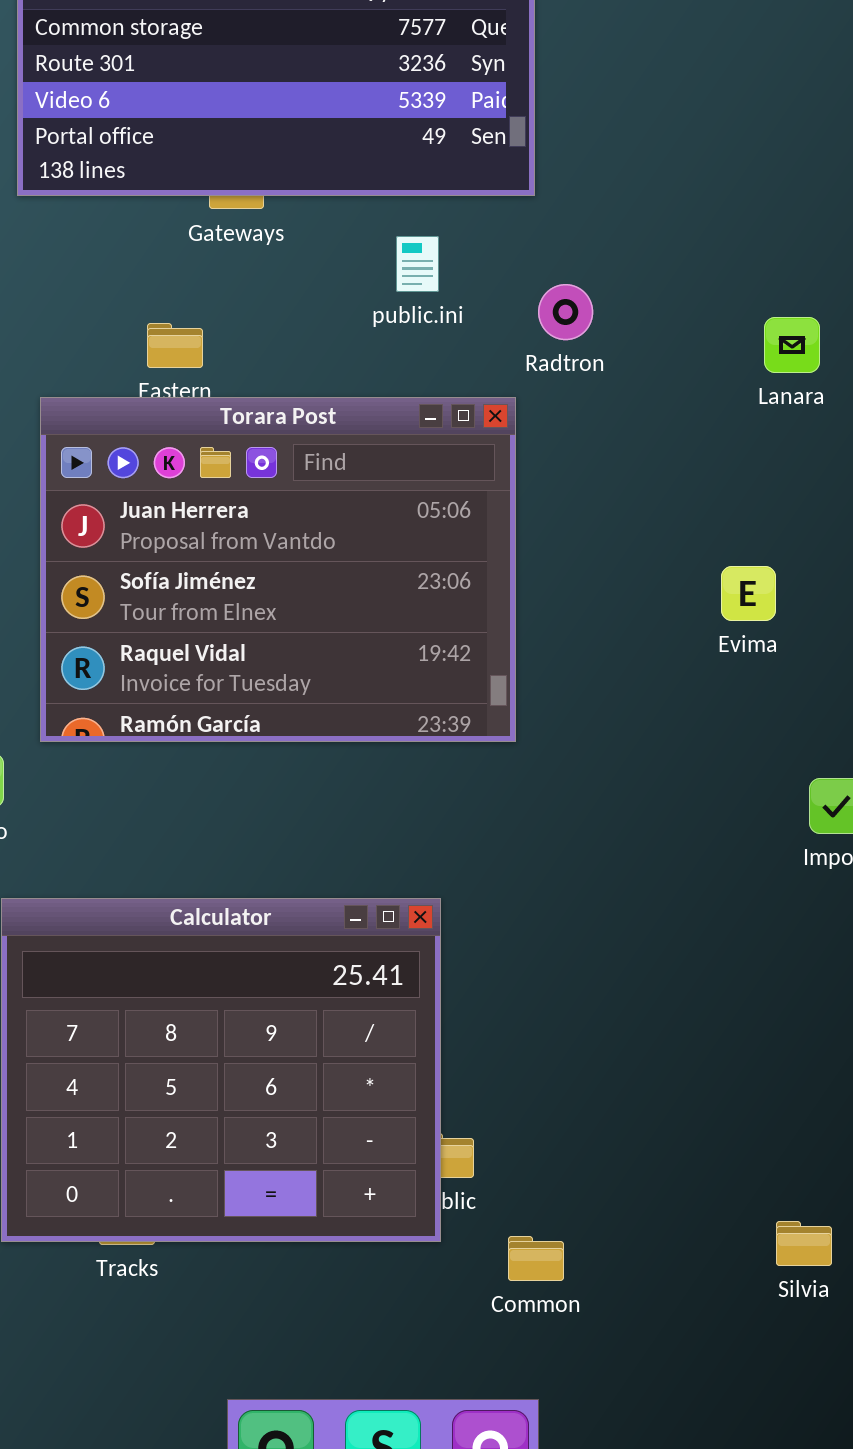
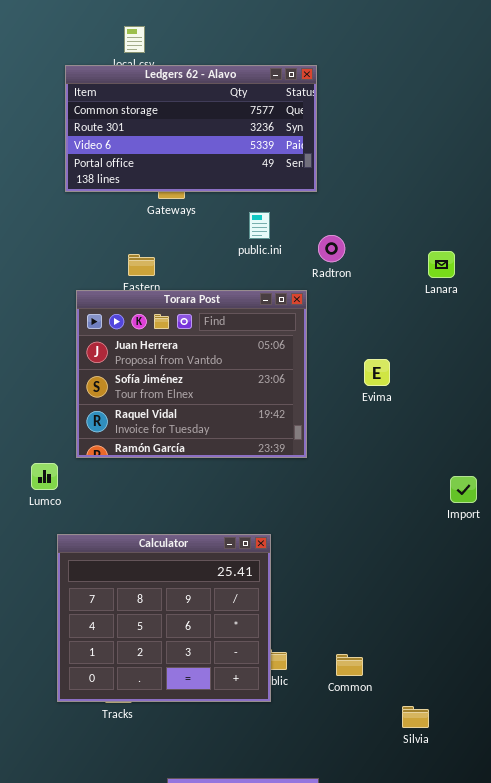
Evima: [721,566,776,621] -> [364,359,390,386], moved
Silvia: [776,1221,832,1266] -> [402,706,429,728], moved
Common: [508,1236,564,1281] -> [336,654,363,676], moved

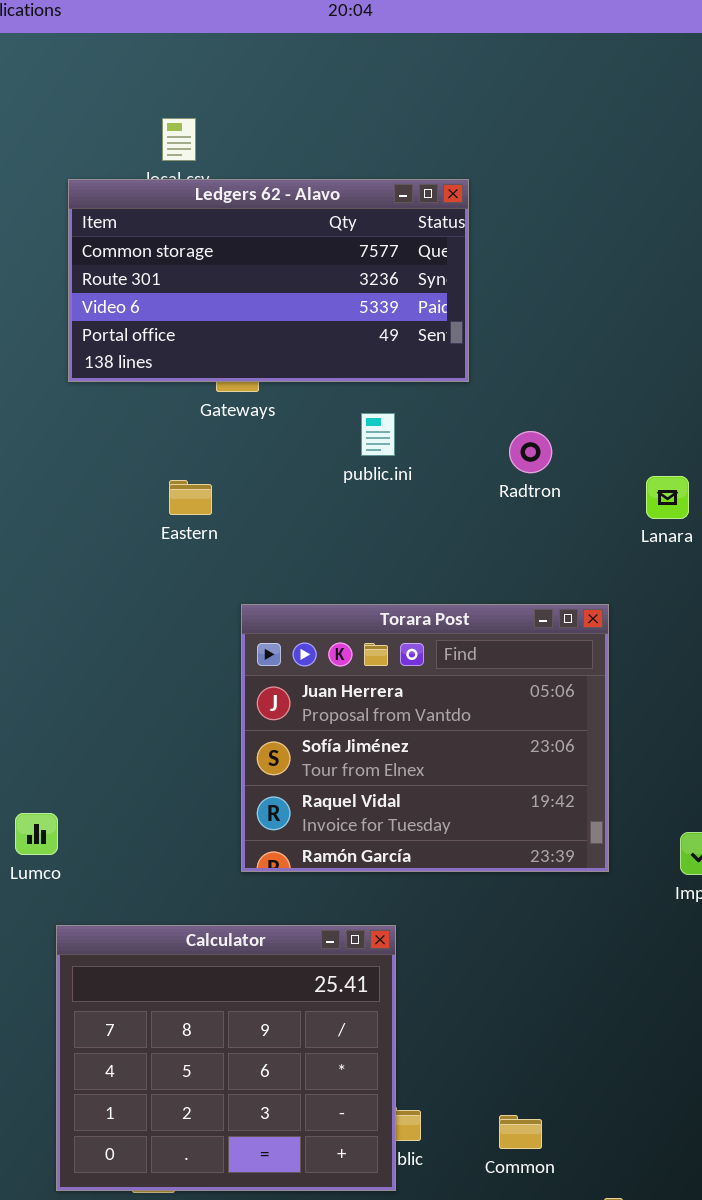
Radtron: [318,235,345,262] -> [509,431,552,473], moved
Torara Post: [76,290,307,458] -> [241,604,609,872], moved

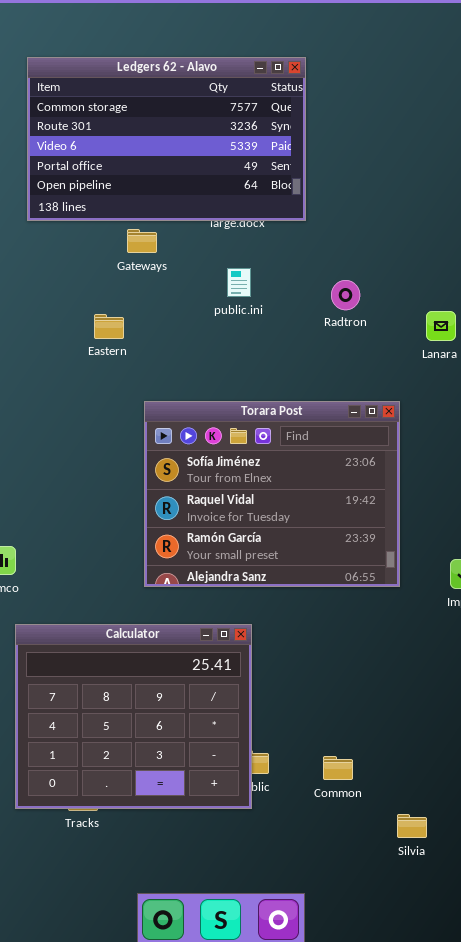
Ledgers 62 - Alavo: [68,179,469,382] -> [27,57,306,221], moved, resized
Torara Post: [241,604,609,872] -> [144,401,400,587], scrolled down 1 row

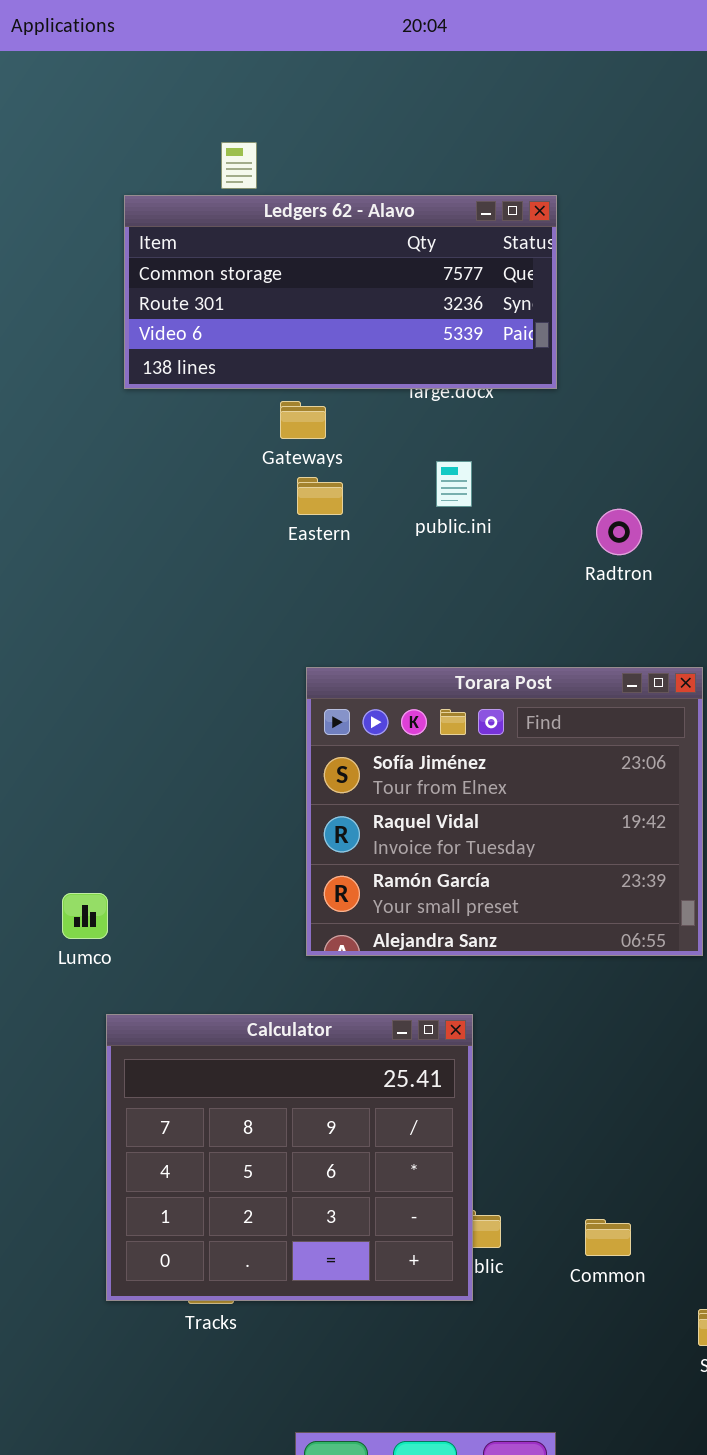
Ledgers 62 - Alavo: [27,57,306,221] -> [124,195,557,389], resized
Radtron: [331,280,360,310] -> [596,509,642,555], moved
Eastern: [94,314,124,339] -> [297,477,343,515], moved

